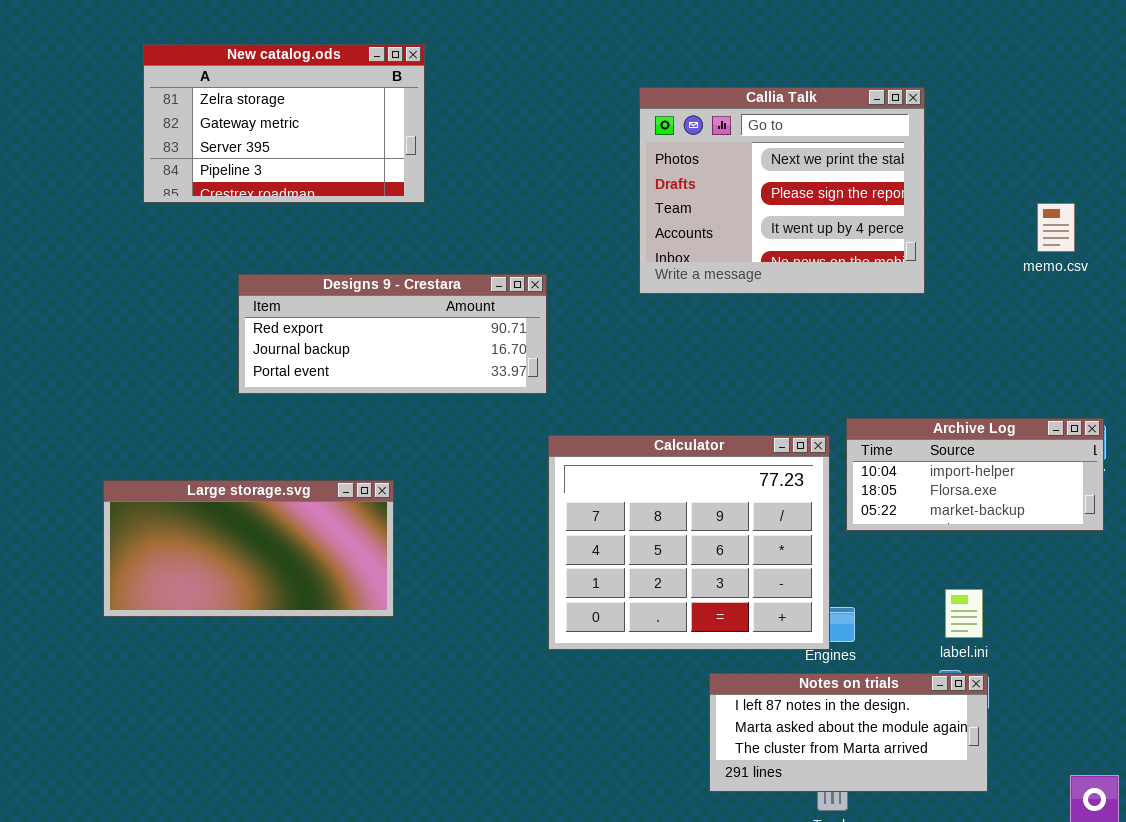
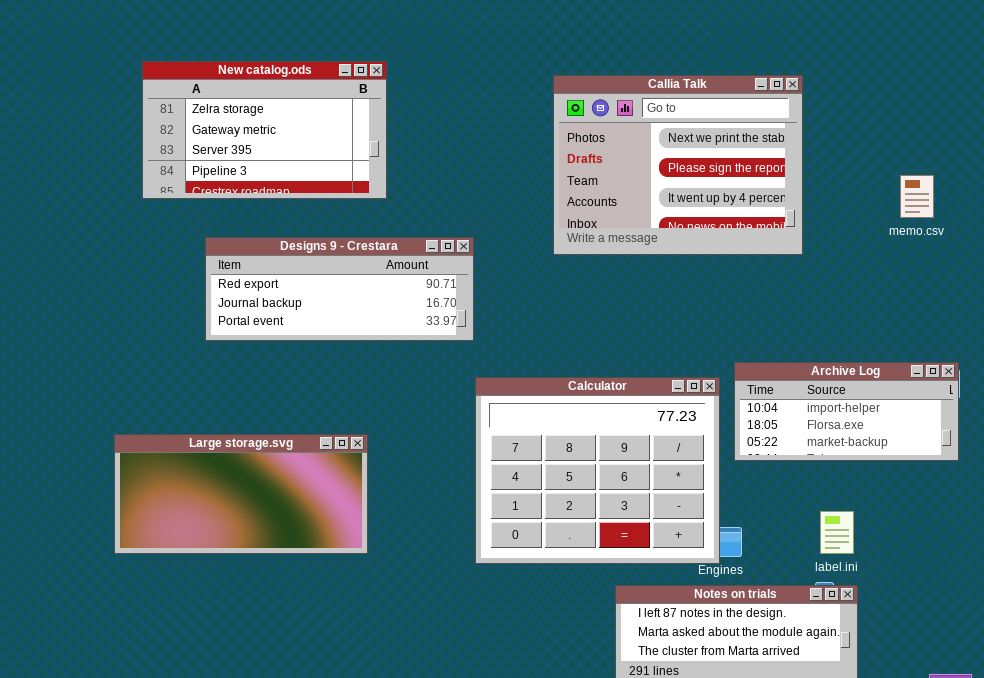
New catalog.ods: [143,44,425,203] -> [142,61,387,199], moved
Large storage.svg: [103,480,394,617] -> [114,434,368,554], moved

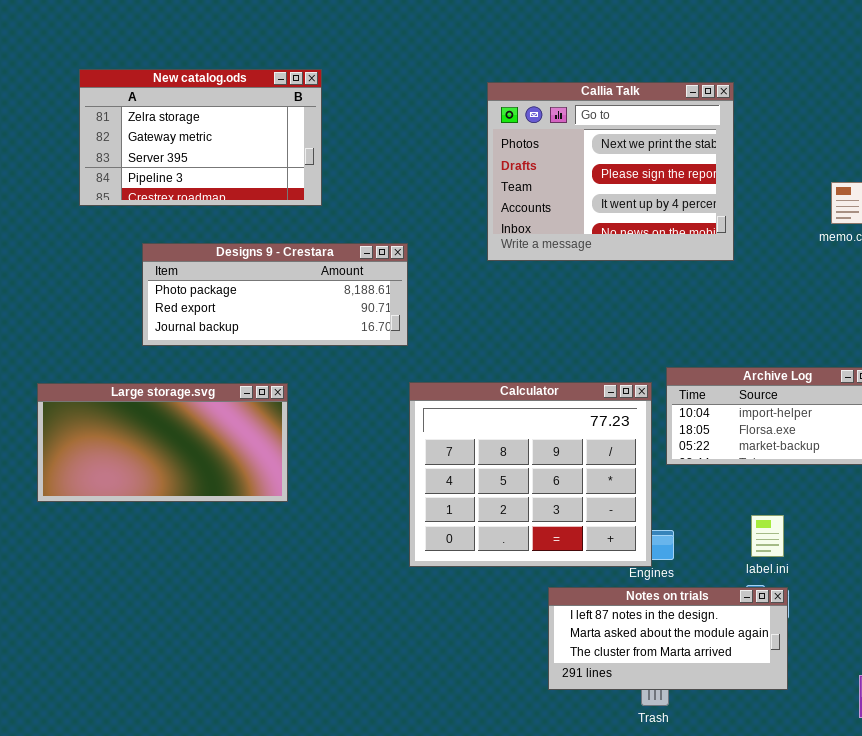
Designs 9 - Crestara: [205,237,474,341] -> [142,243,408,346], scrolled up 1 row
Large storage.svg: [114,434,368,554] -> [37,383,288,502], moved

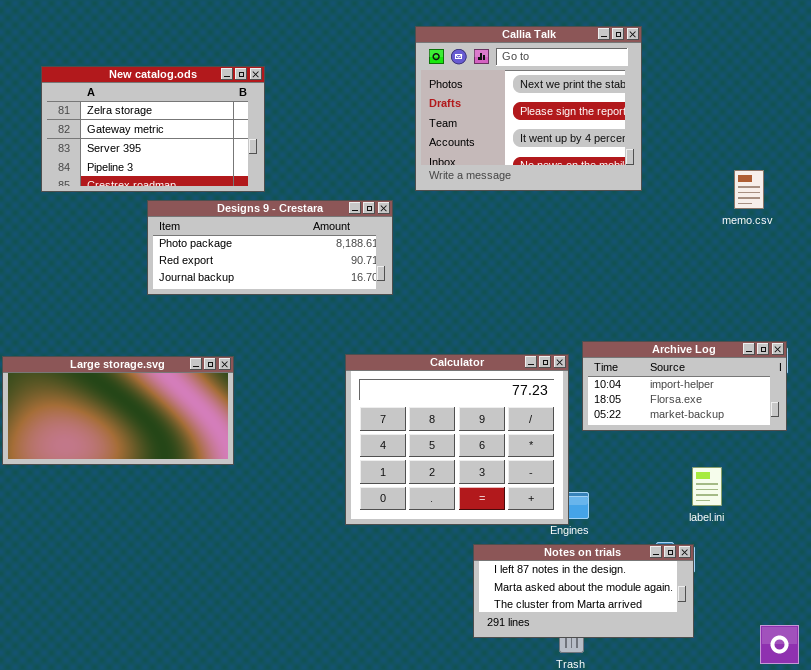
Callia Talk: [487,82,734,261] -> [415,26,642,191], moved
Designs 9 - Crestara: [142,243,408,346] -> [147,200,393,295], moved
label.ini: [751,515,784,557] -> [692,467,722,506], moved

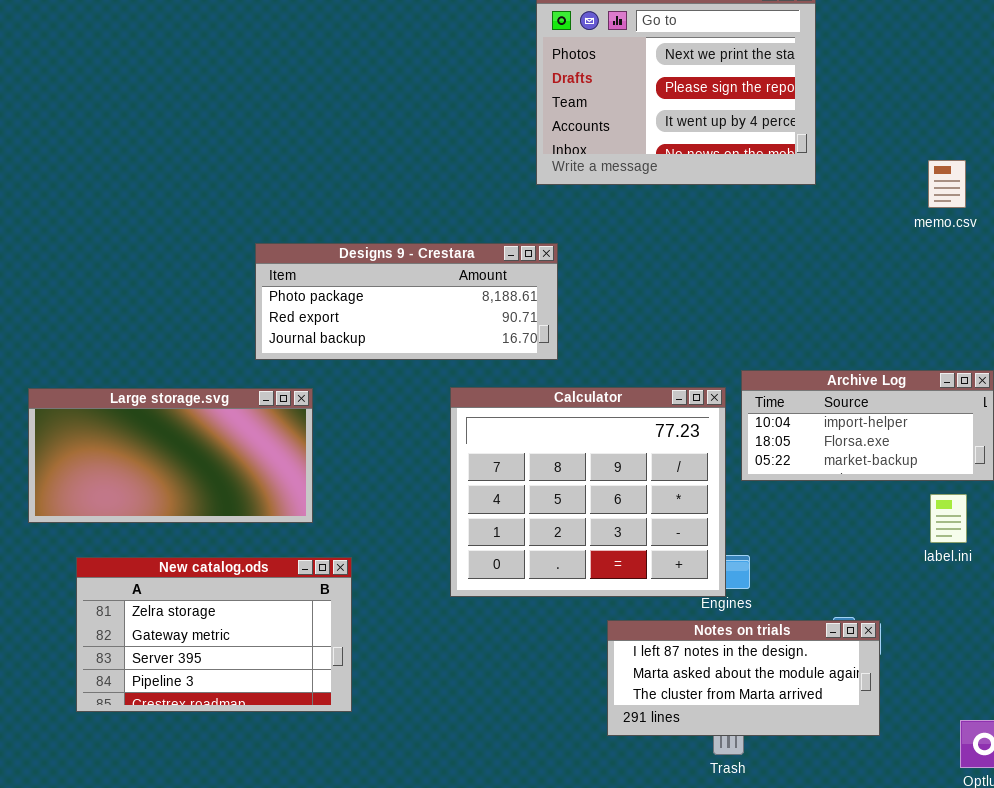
New catalog.ods: [41,66,265,192] -> [76,557,352,712], moved
Designs 9 - Crestara: [147,200,393,295] -> [255,243,558,360], moved
label.ini: [692,467,722,506] -> [930,494,967,543], moved

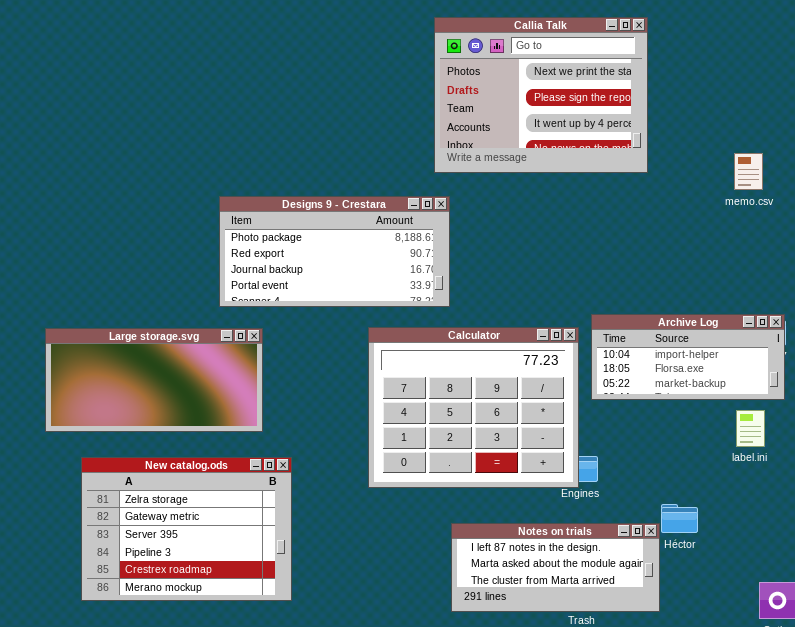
Designs 9 - Crestara: [255,243,558,360] -> [219,196,450,307], resized
New catalog.ods: [76,557,352,712] -> [81,457,292,601], resized
Notes on trials: [607,620,880,736] -> [451,523,660,612], moved

